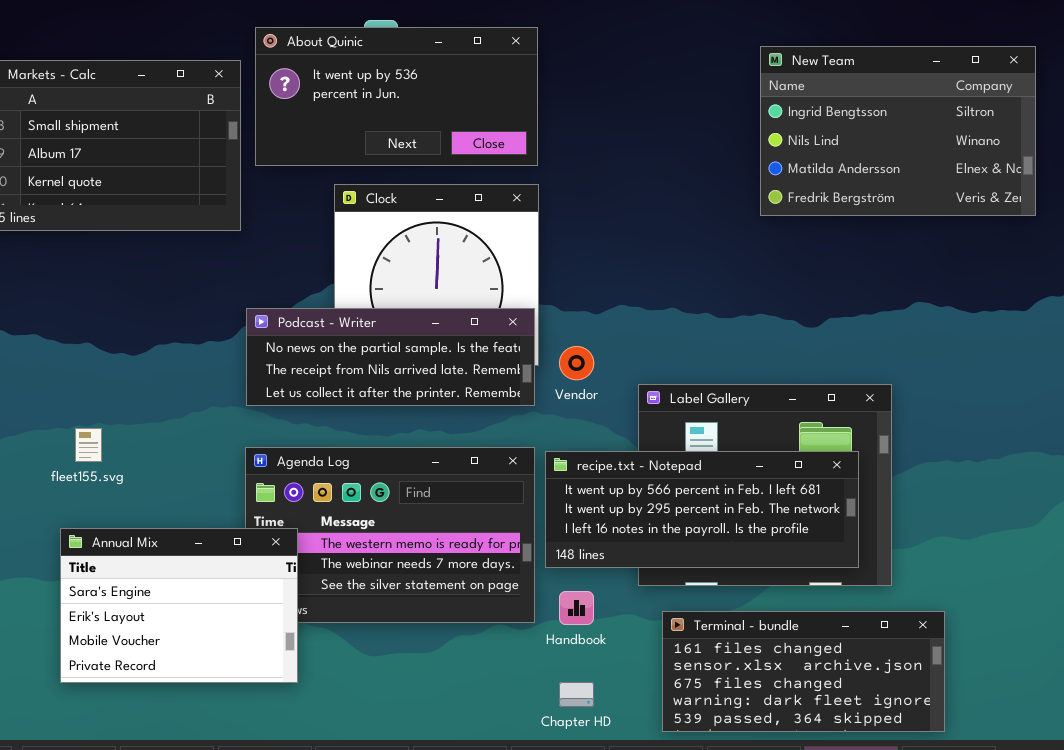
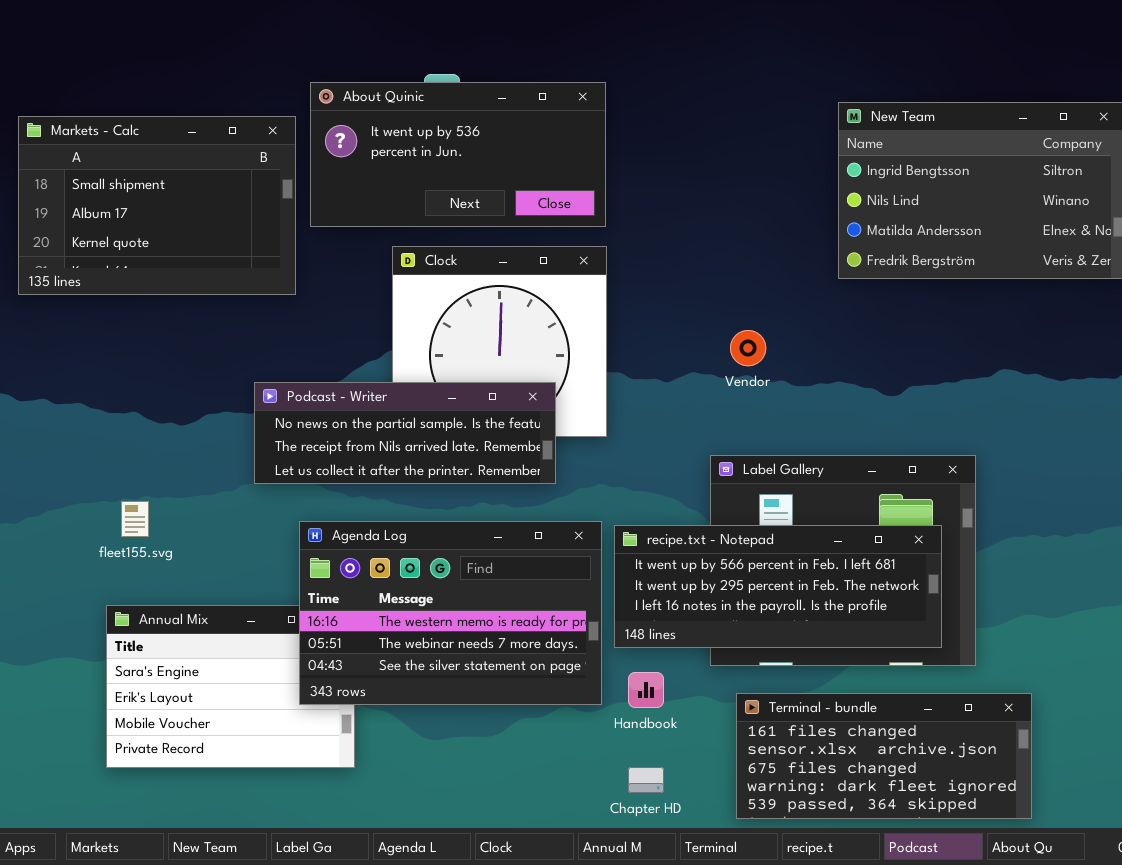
Podcast - Writer: [246,308,535,406] -> [254,382,556,484], moved
Vendor: [559,346,594,380] -> [730,330,766,366], moved
Agenda Log: [245,447,535,623] -> [299,521,602,705], raised

